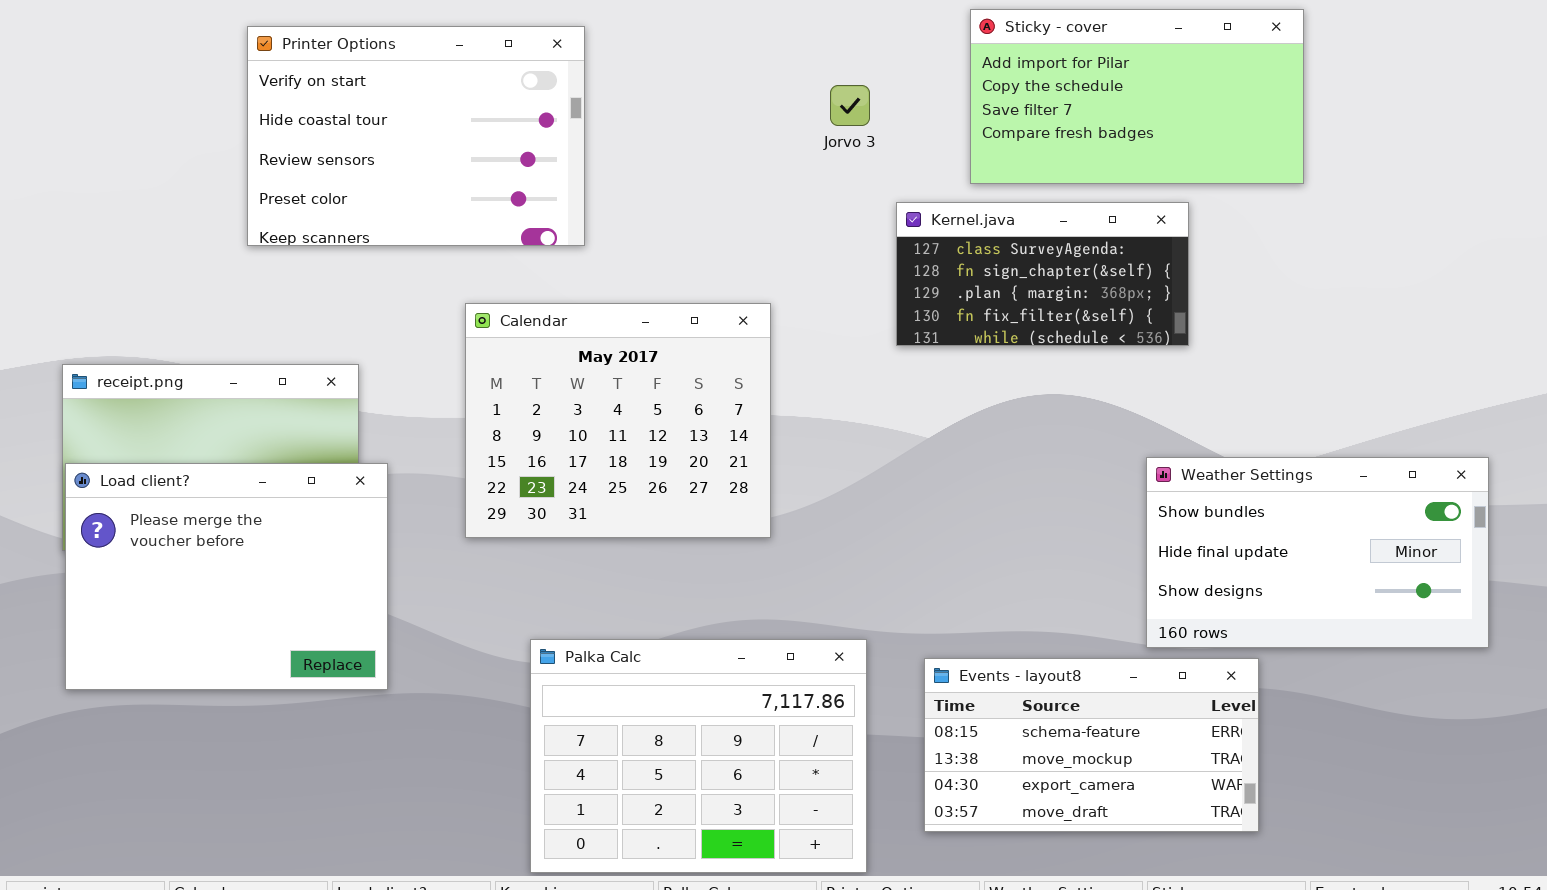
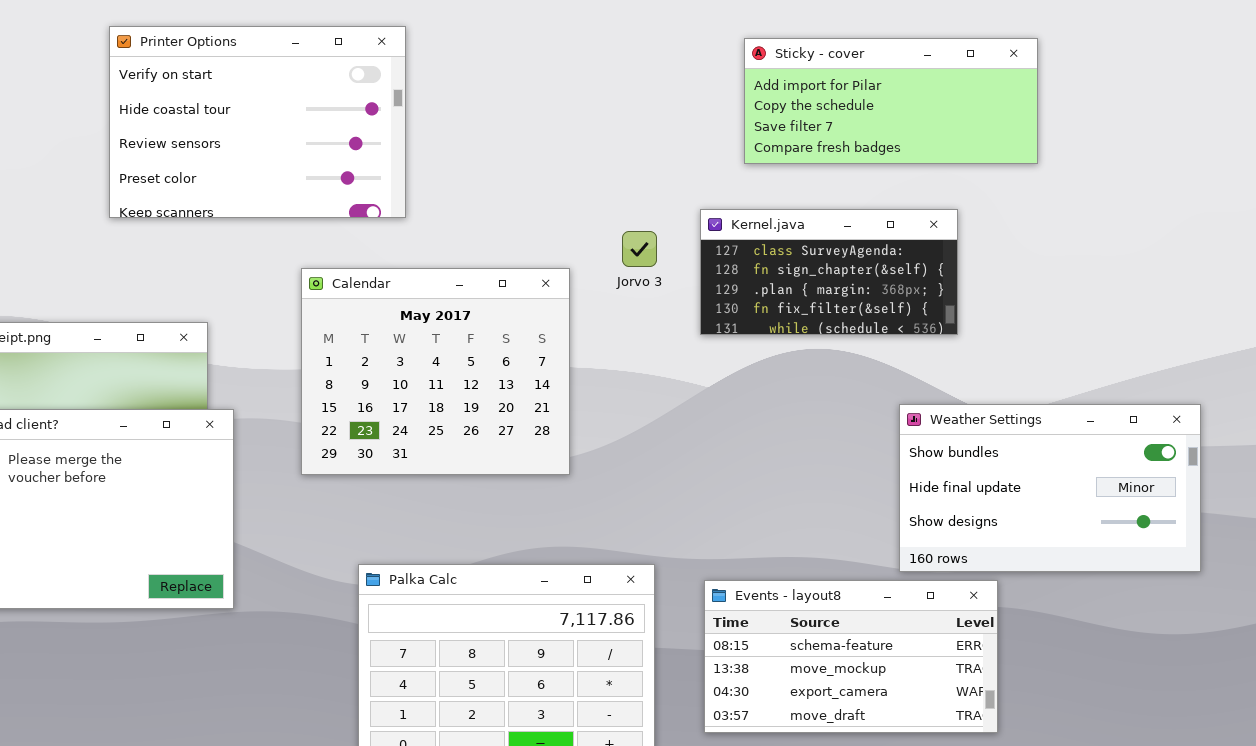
Sticky - cover: [970,9,1304,184] -> [744,38,1038,164], resized
Jorvo 3: [830,85,870,126] -> [622,231,657,267], moved
Kernel.java: [896,202,1189,346] -> [700,209,958,335], moved

